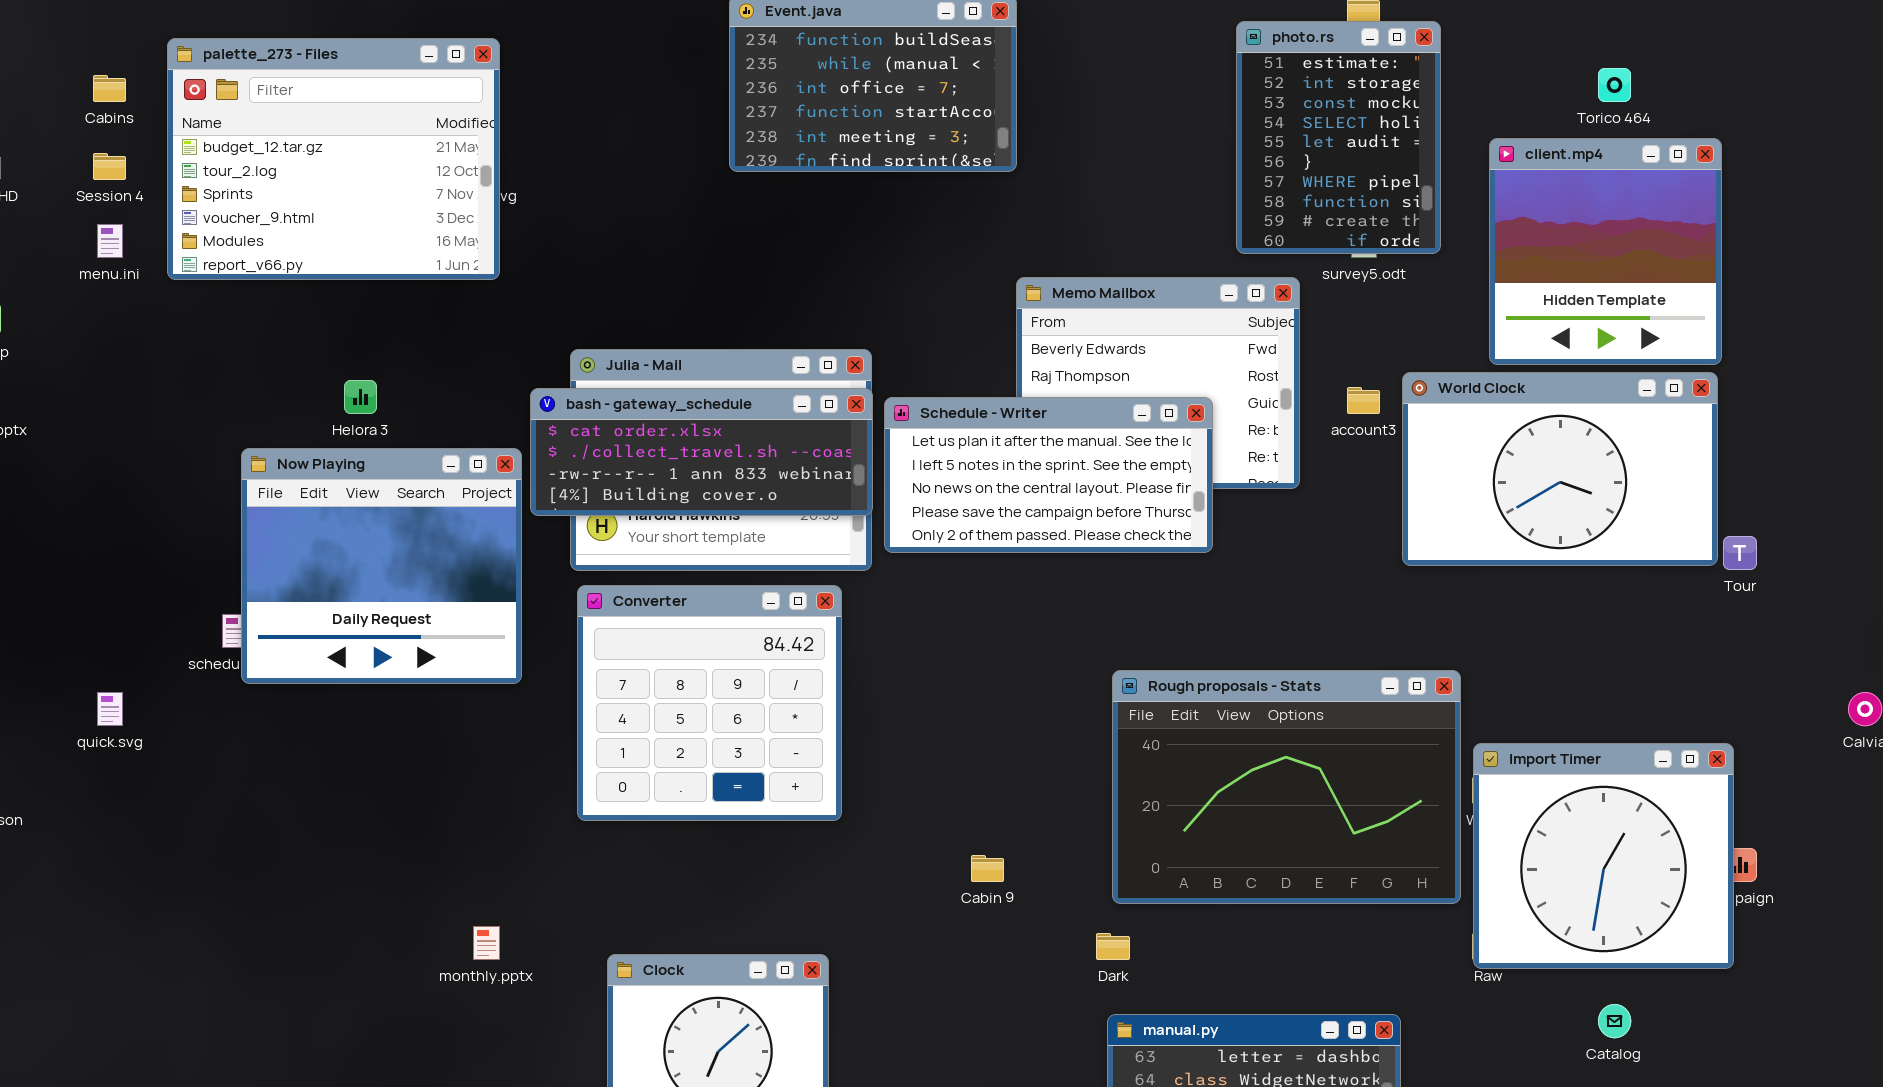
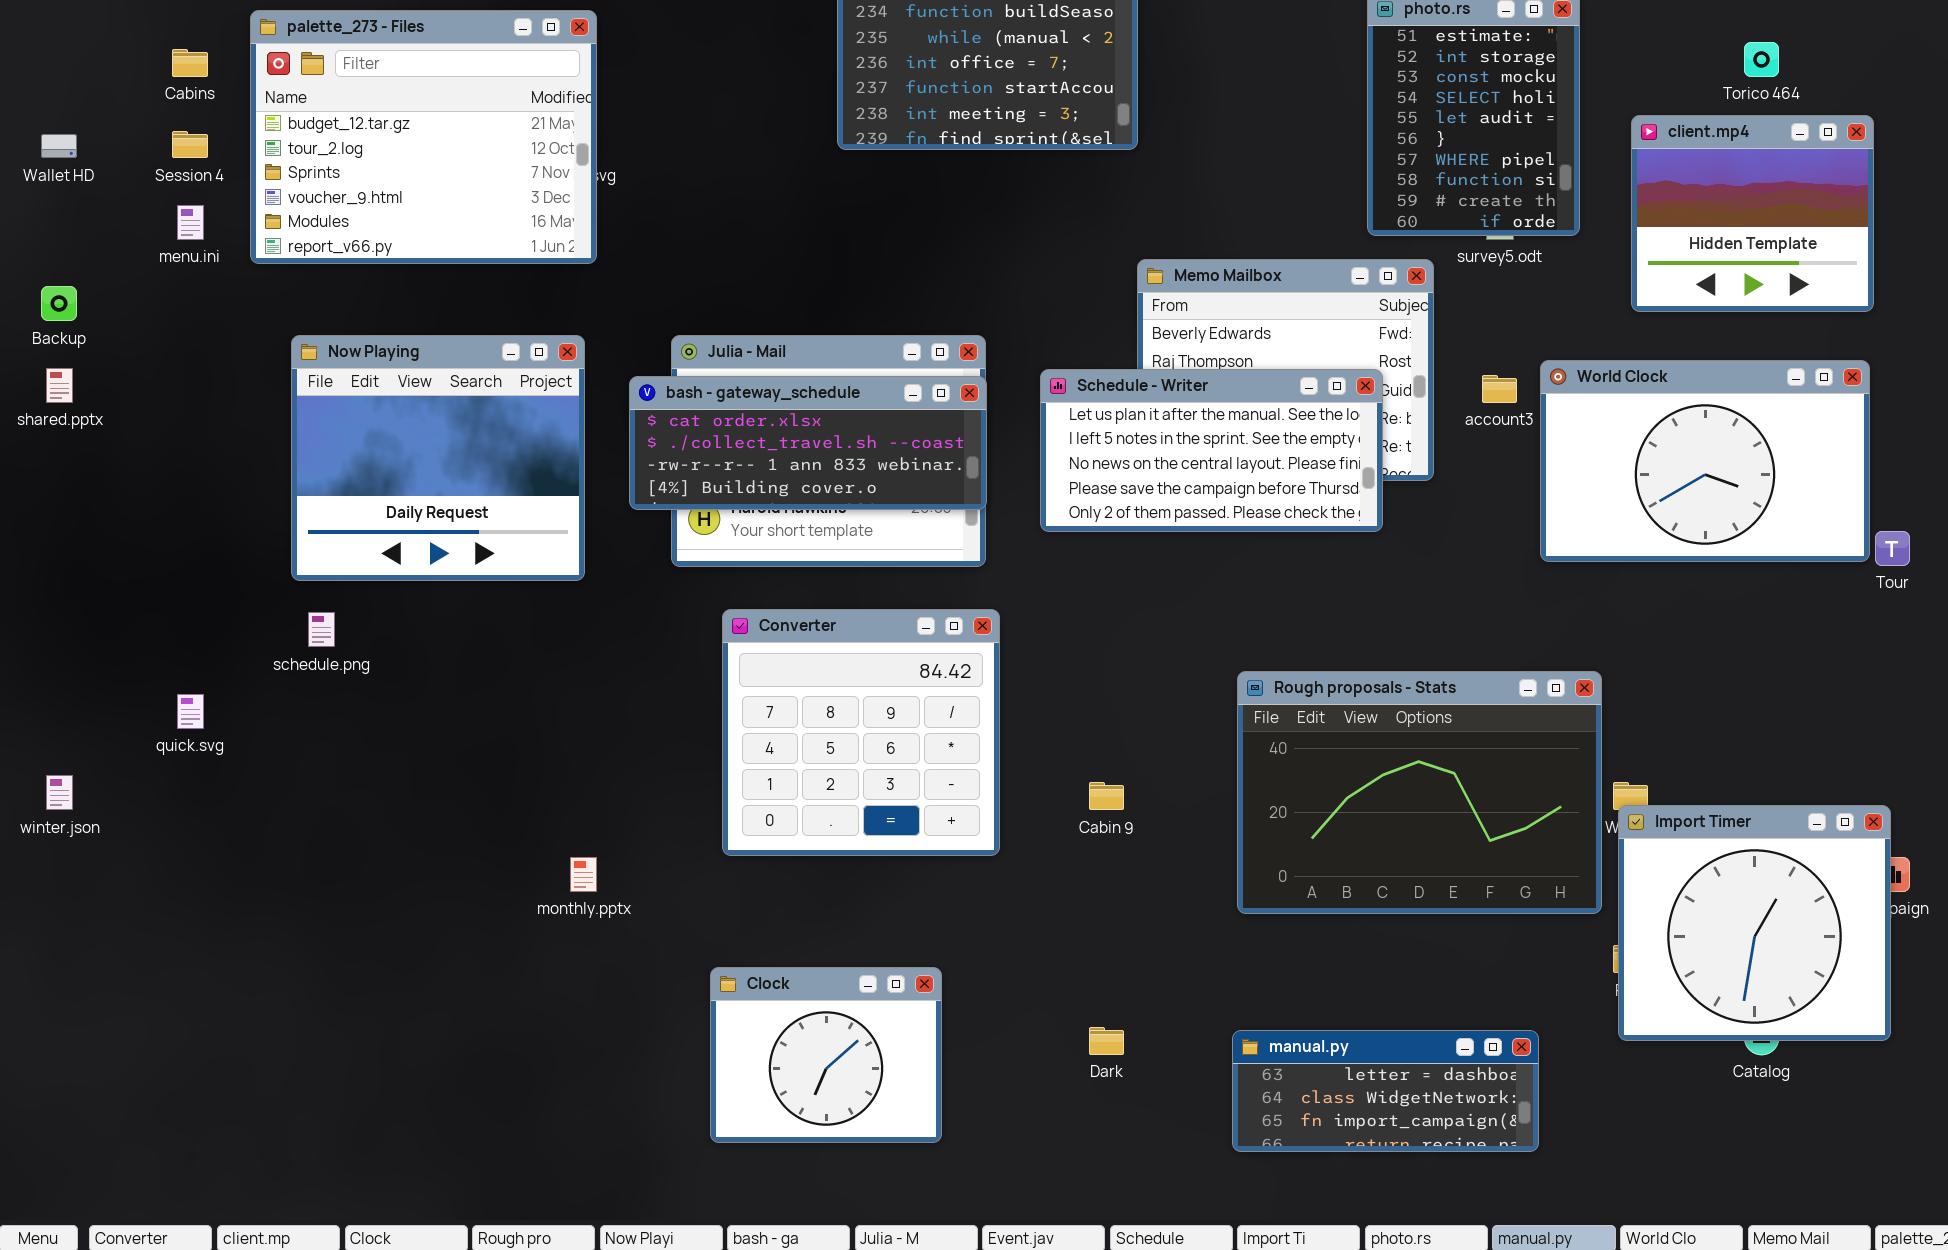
client.mp4: [1489,138,1722,365] -> [1631,115,1874,312], resized
Schedule - Writer: [884,397,1213,553] -> [1040,369,1383,532], moved
Now Playing: [241,448,522,684] -> [291,335,585,581], moved
Converter: [577,585,842,821] -> [722,609,1000,856], moved
Import Timer: [1473,743,1734,969] -> [1618,805,1891,1041], moved
Cabin 9: [971,855,1004,882] -> [1089,782,1124,810], moved
monthly.pptx: [473,926,500,960] -> [570,857,597,892], moved
Dark: [1096,933,1130,960] -> [1089,1027,1124,1055], moved

